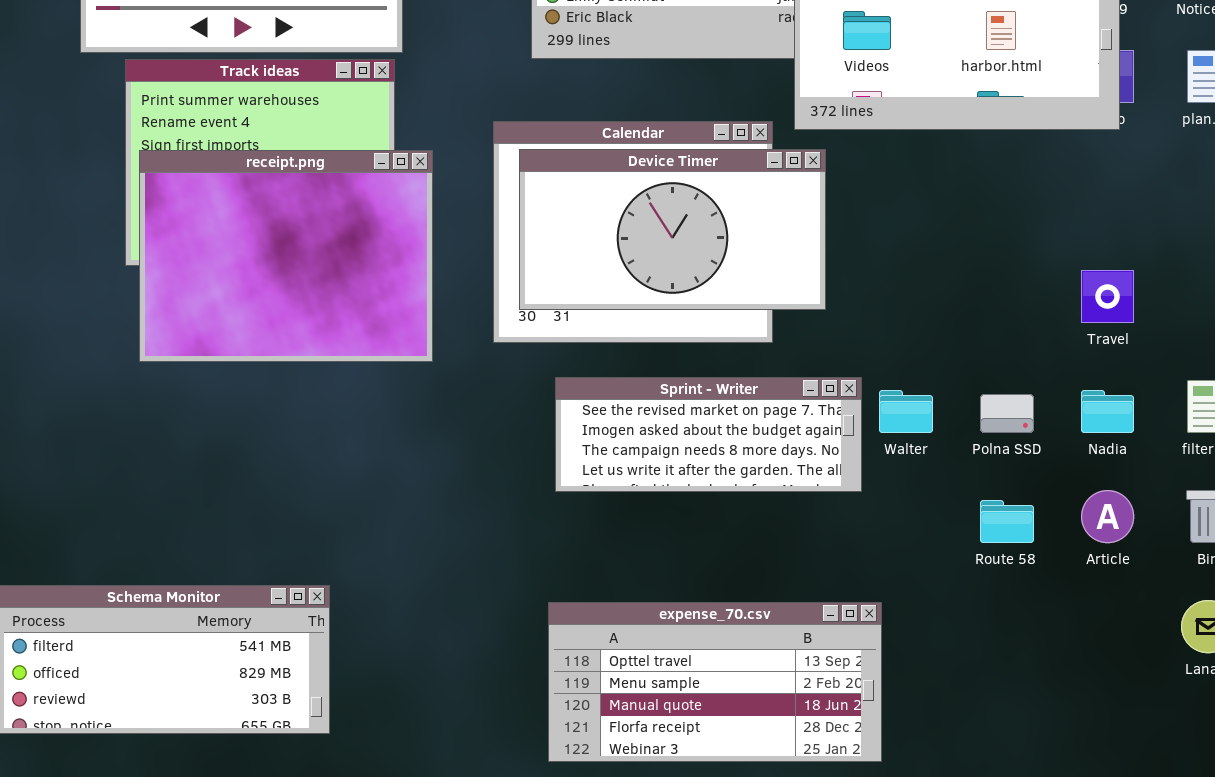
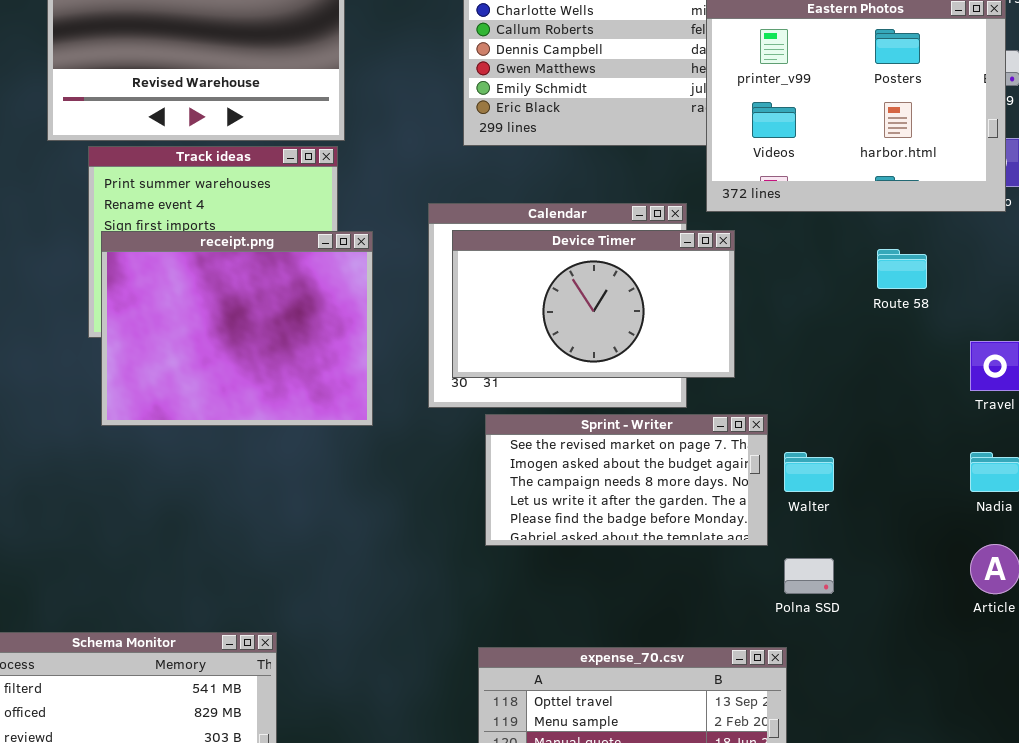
Sprint - Writer: [555,377,862,492] -> [485,414,768,546], resized
Polna SSD: [980,394,1034,433] -> [784,558,834,594], moved
Route 58: [980,500,1034,543] -> [877,249,927,289], moved

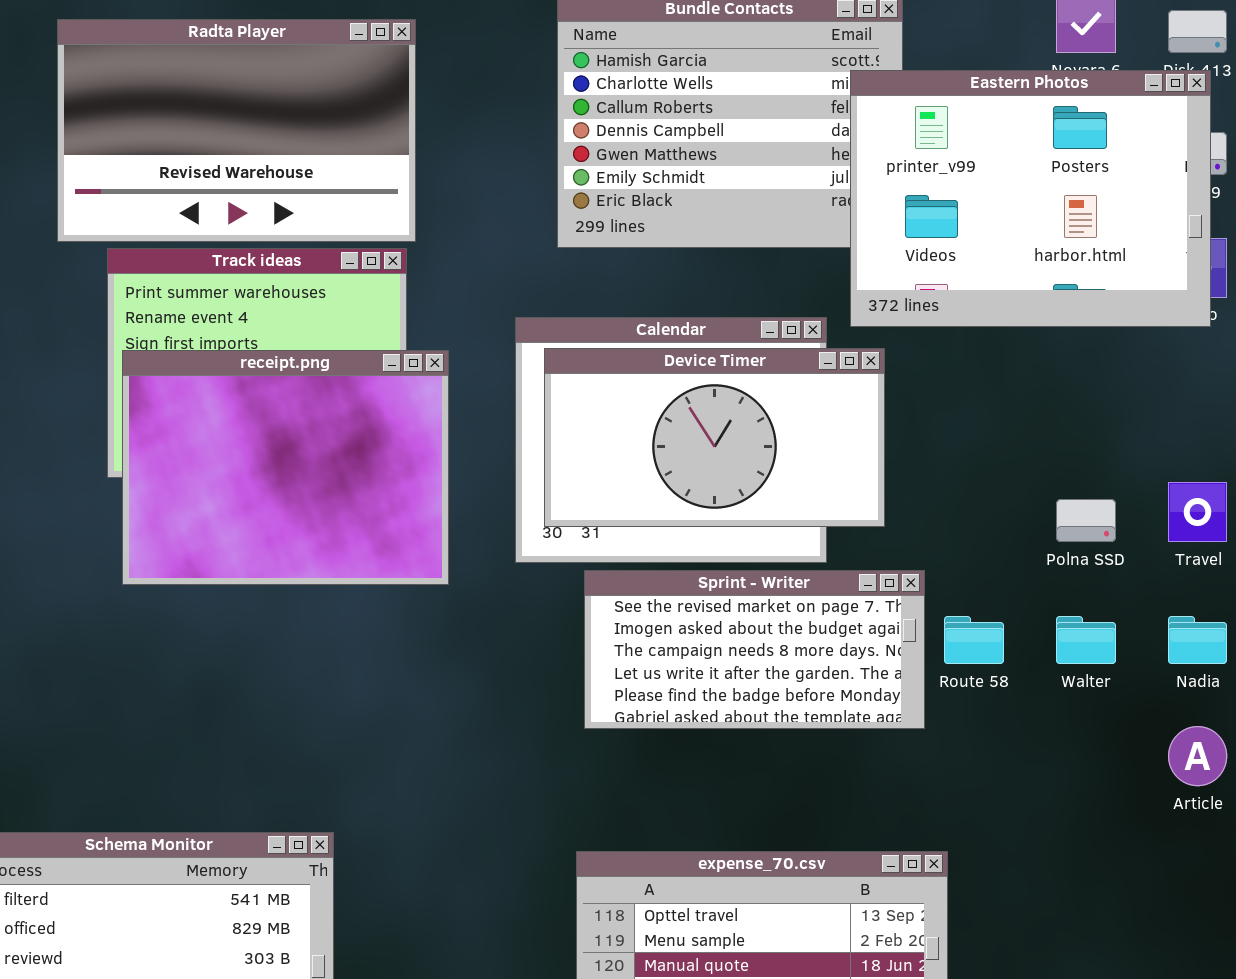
Route 58: [877,249,927,289] -> [944,616,1004,664], moved
Walter: [784,452,834,492] -> [1056,616,1116,664], moved
Polna SSD: [784,558,834,594] -> [1056,499,1116,542], moved

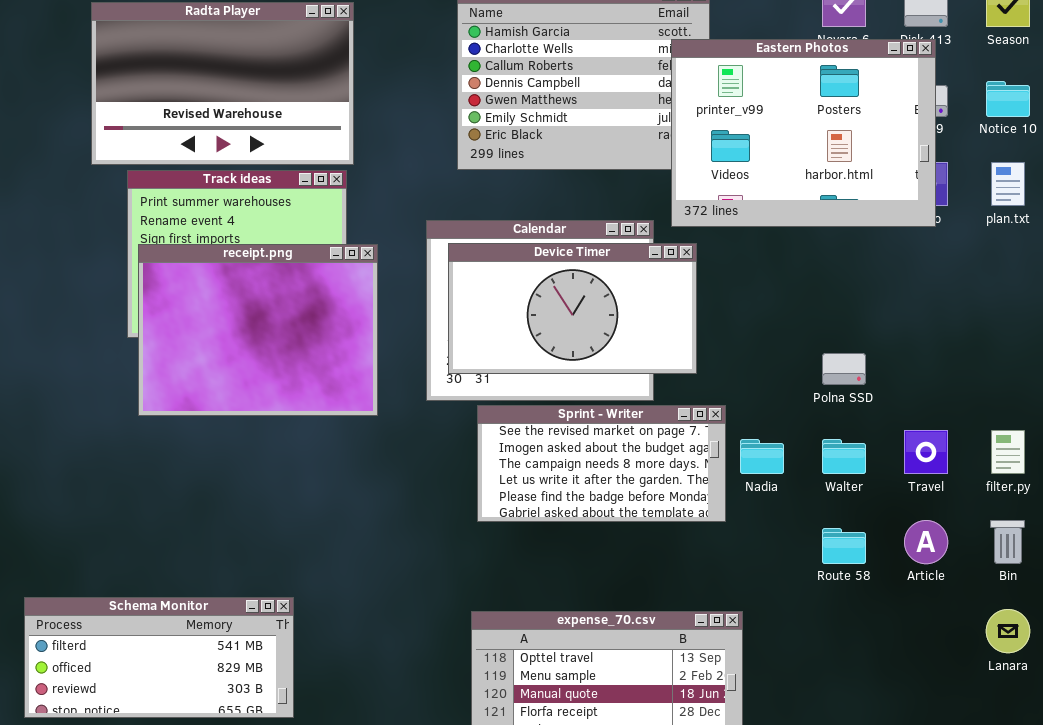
Travel: [1168,482,1227,542] -> [904,430,948,474], moved
Route 58: [944,616,1004,664] -> [822,528,866,564], moved
Nadia: [1168,616,1227,664] -> [740,439,784,474], moved

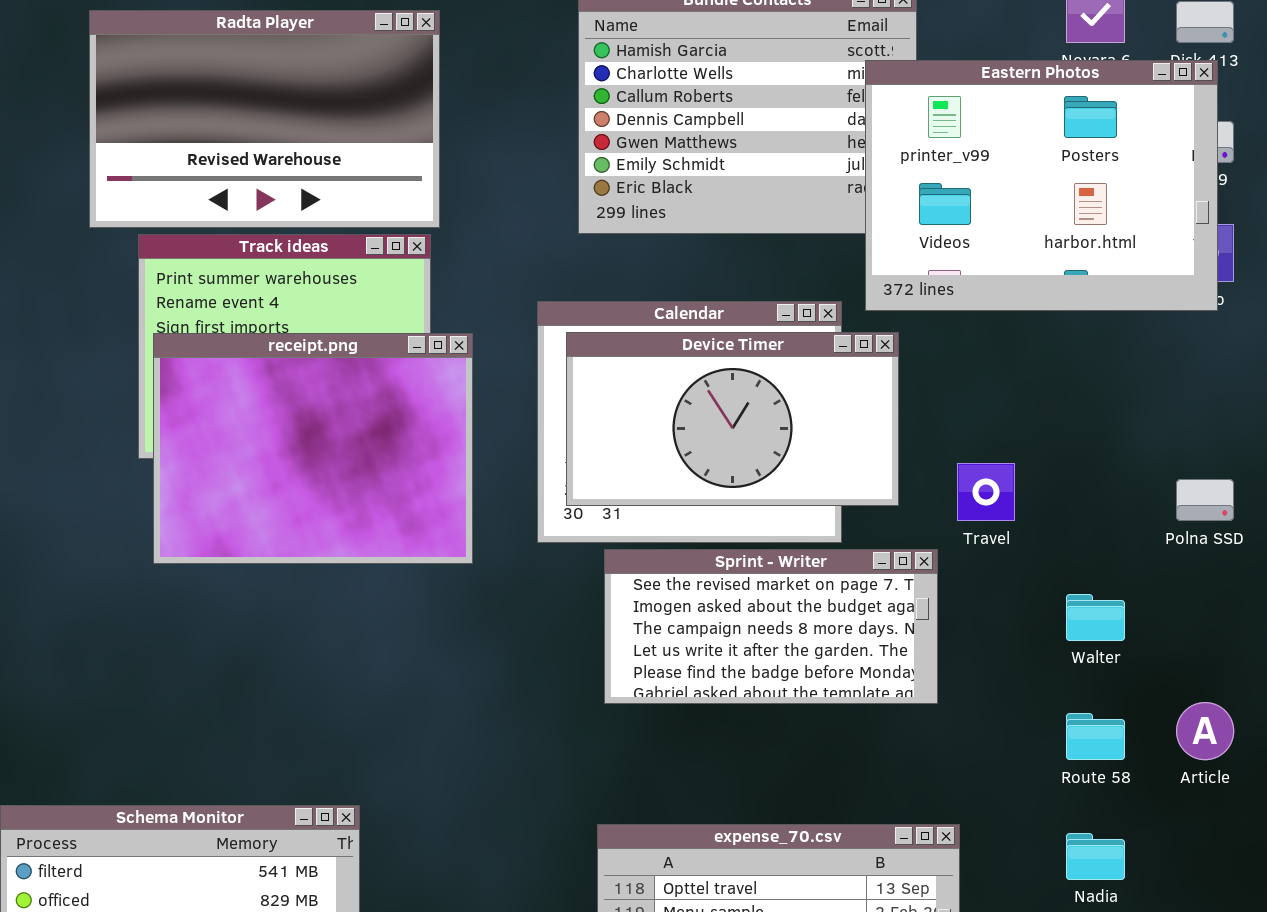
Polna SSD: [822,353,866,385] -> [1176,479,1234,521], moved
Travel: [904,430,948,474] -> [957,463,1015,521], moved
Nadia: [740,439,784,474] -> [1066,833,1125,880], moved

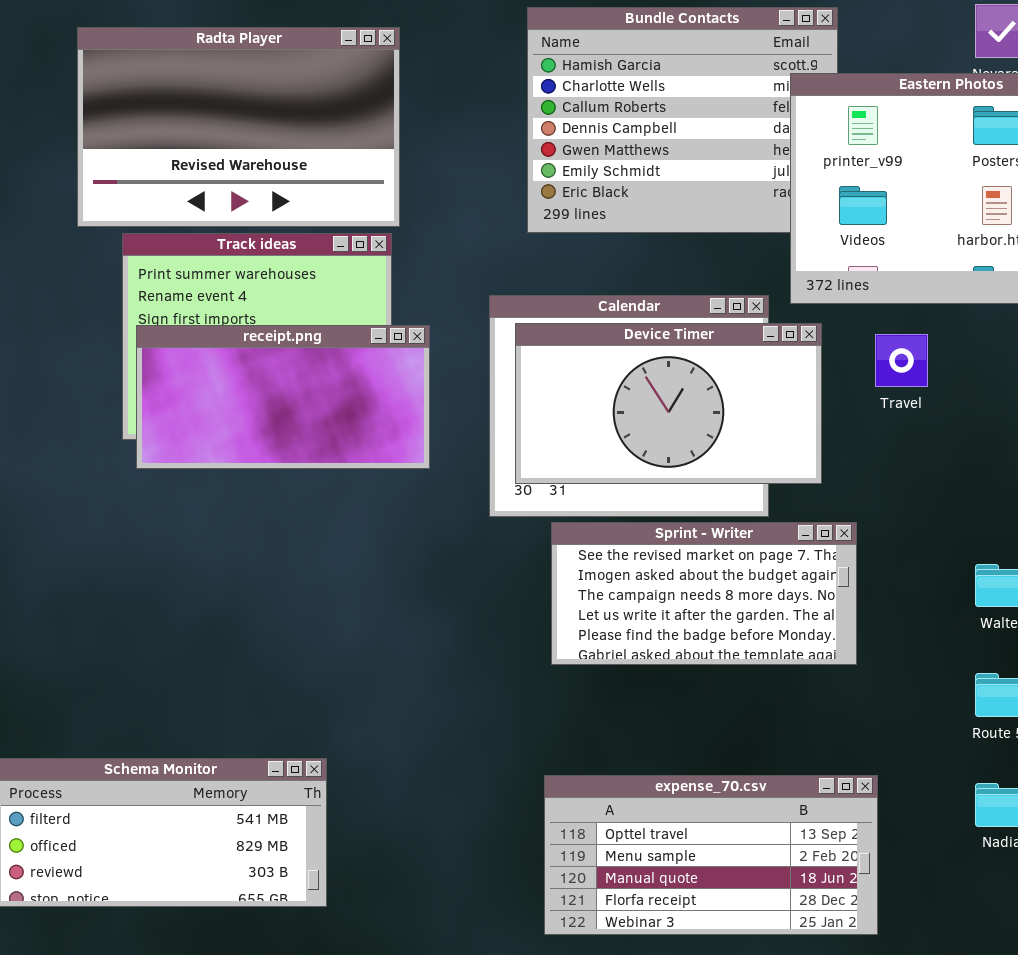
receipt.png: [153,333,473,564] -> [136,325,430,469], resized
Travel: [957,463,1015,521] -> [875,334,928,387], moved

